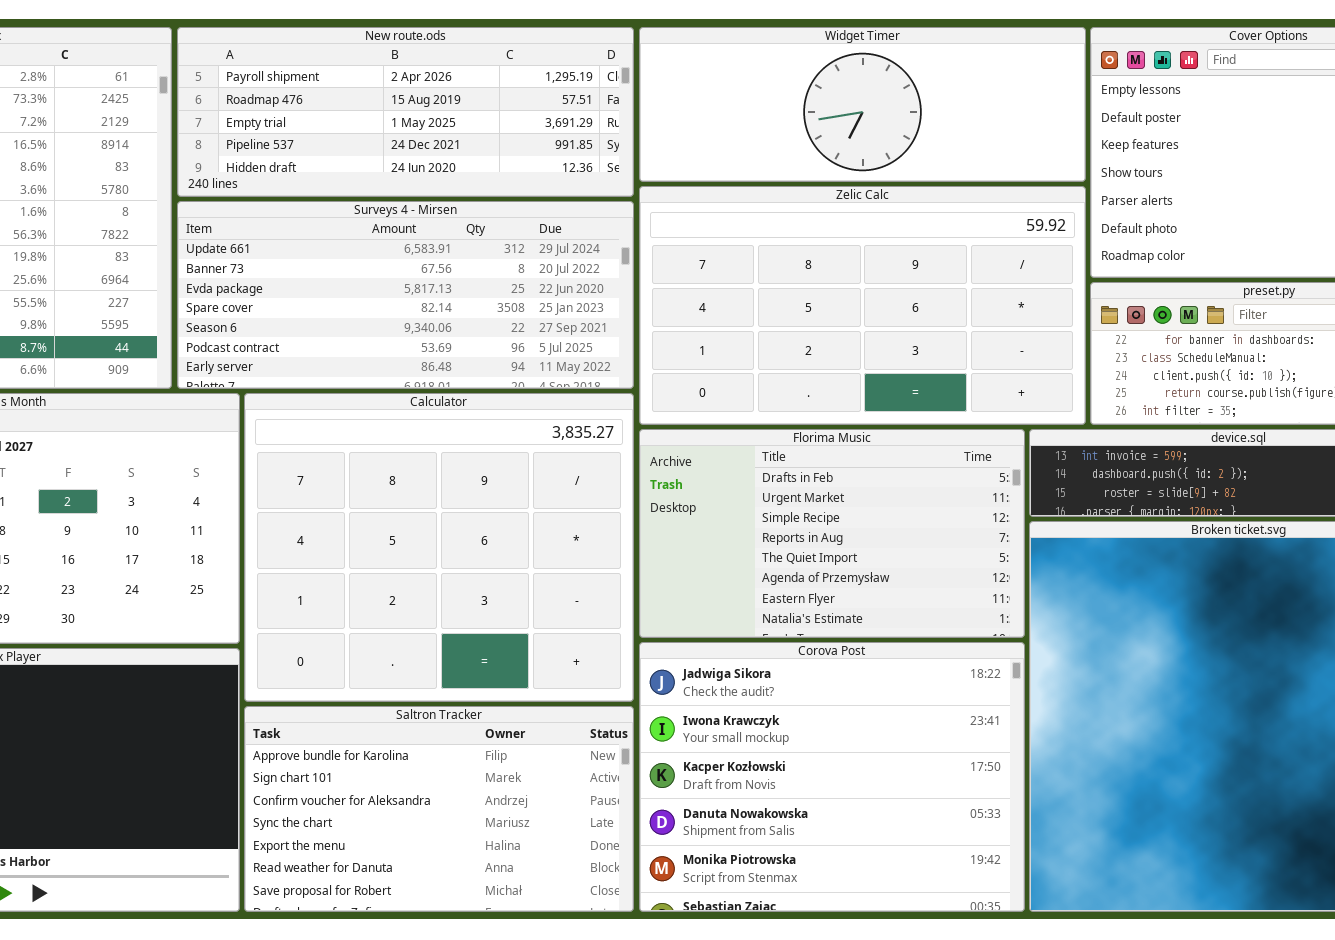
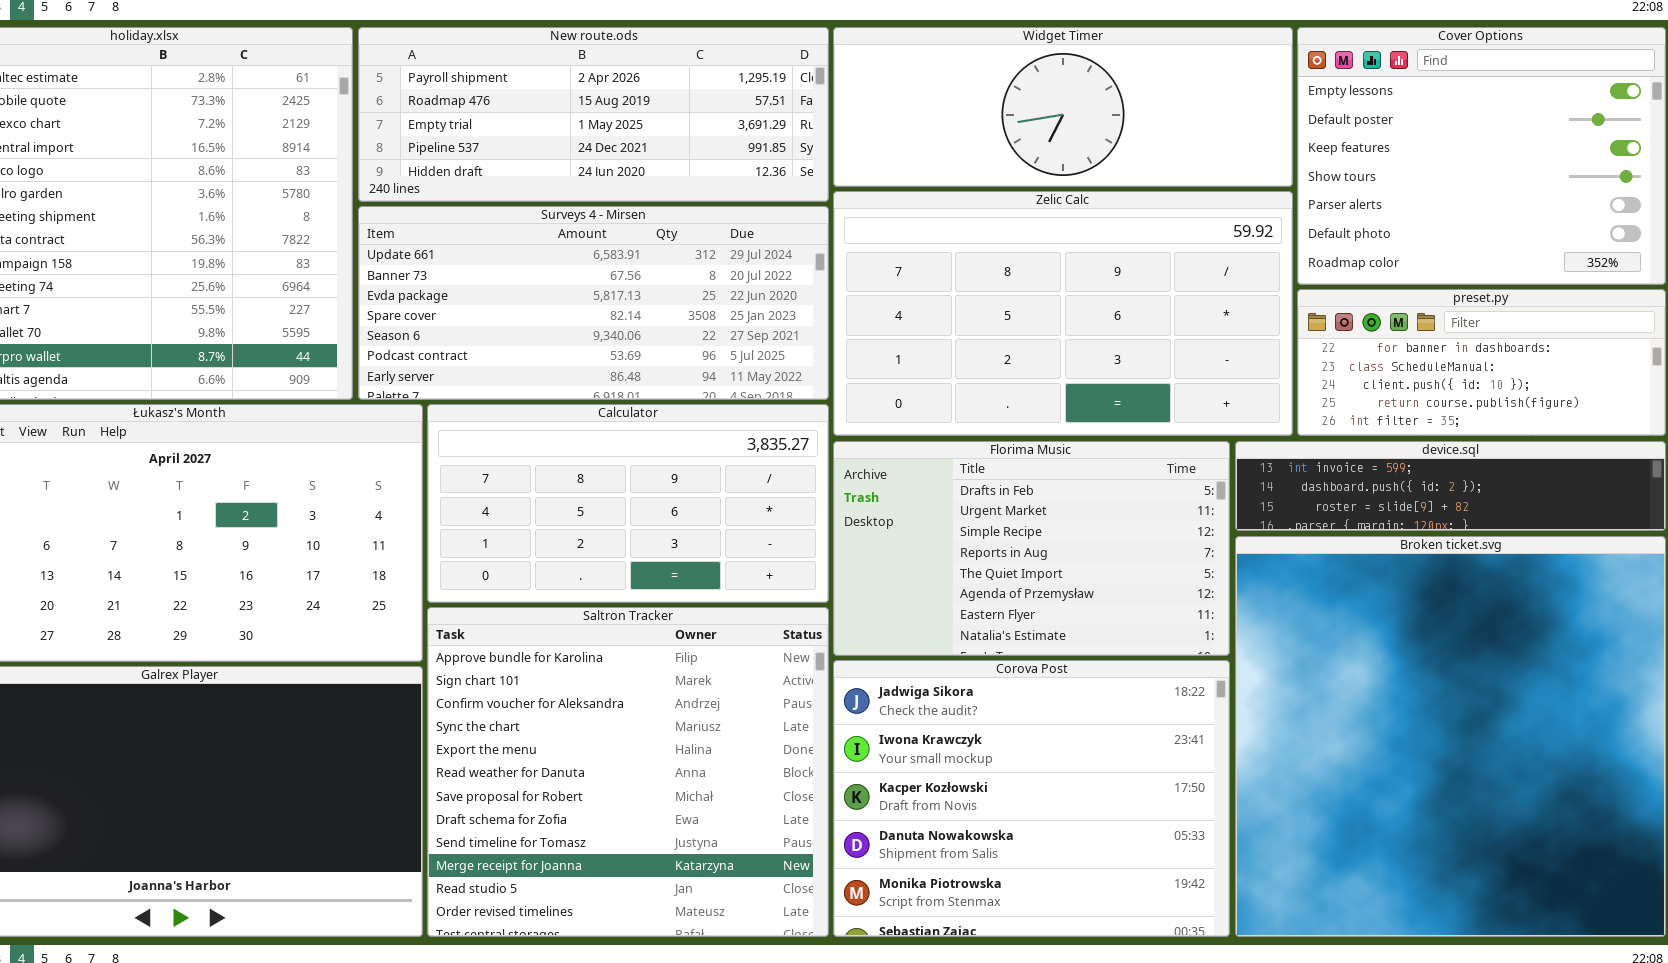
Calculator: [244,393,634,702] -> [427,404,829,603], resized
Saltron Tracker: [244,706,634,912] -> [427,607,829,937], resized

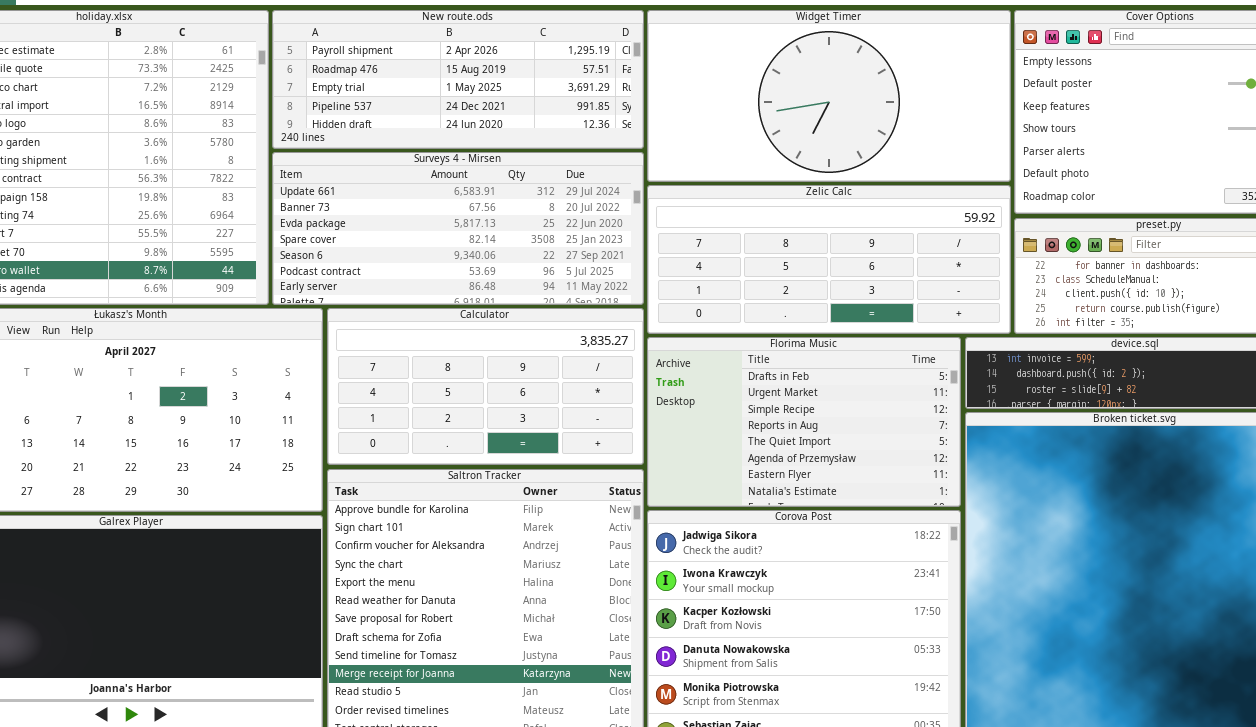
Widget Timer: [833,27,1293,187] -> [647,10,1011,182], resized
Zelic Calc: [833,191,1293,436] -> [647,185,1011,334], resized

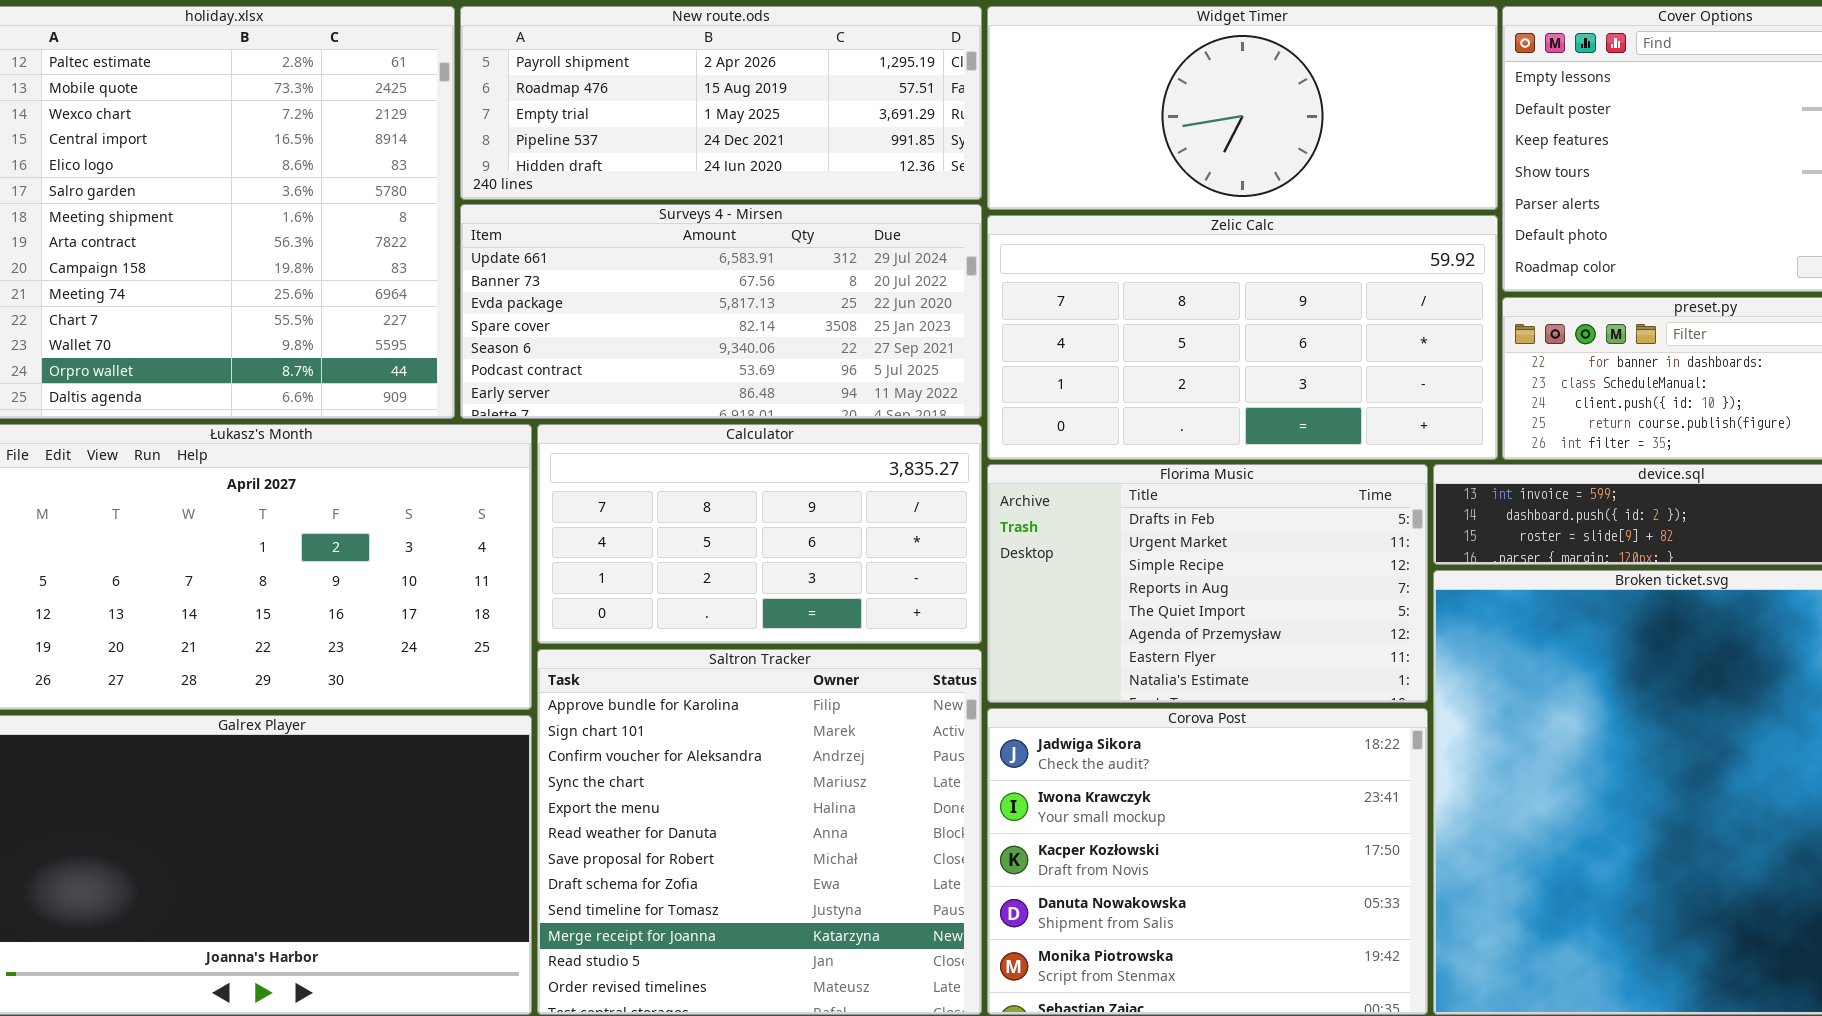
Widget Timer: [647,10,1011,182] -> [987,6,1498,210], resized
Zelic Calc: [647,185,1011,334] -> [987,215,1498,460], resized

